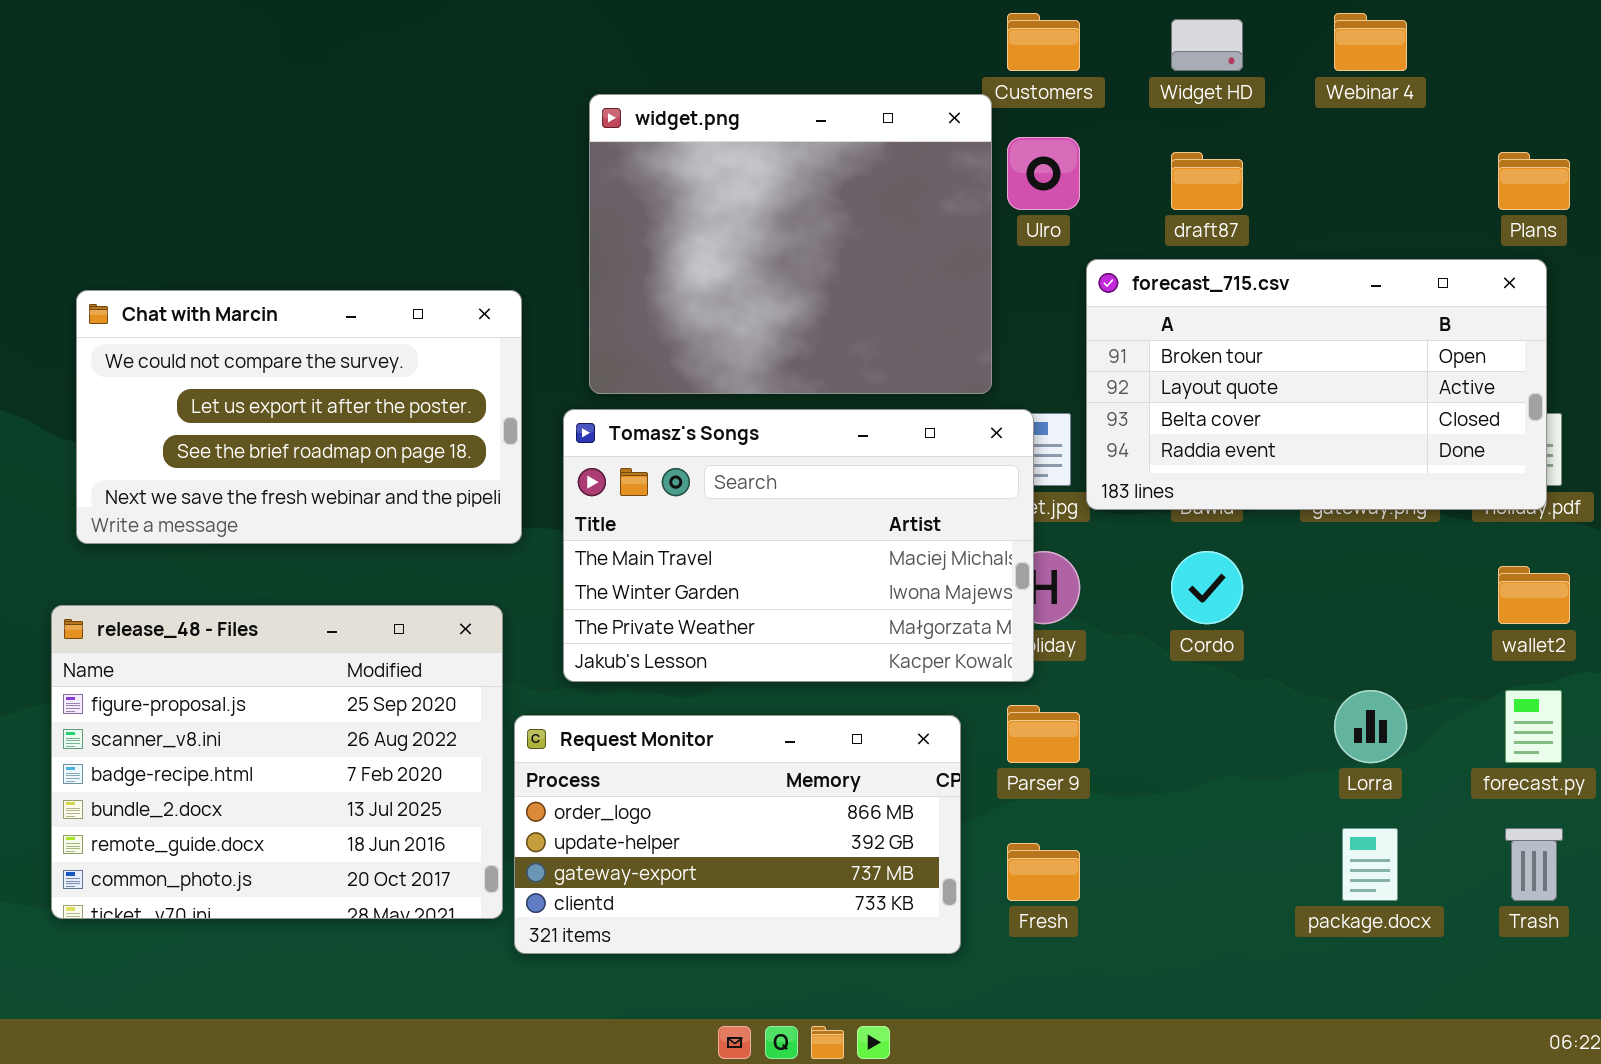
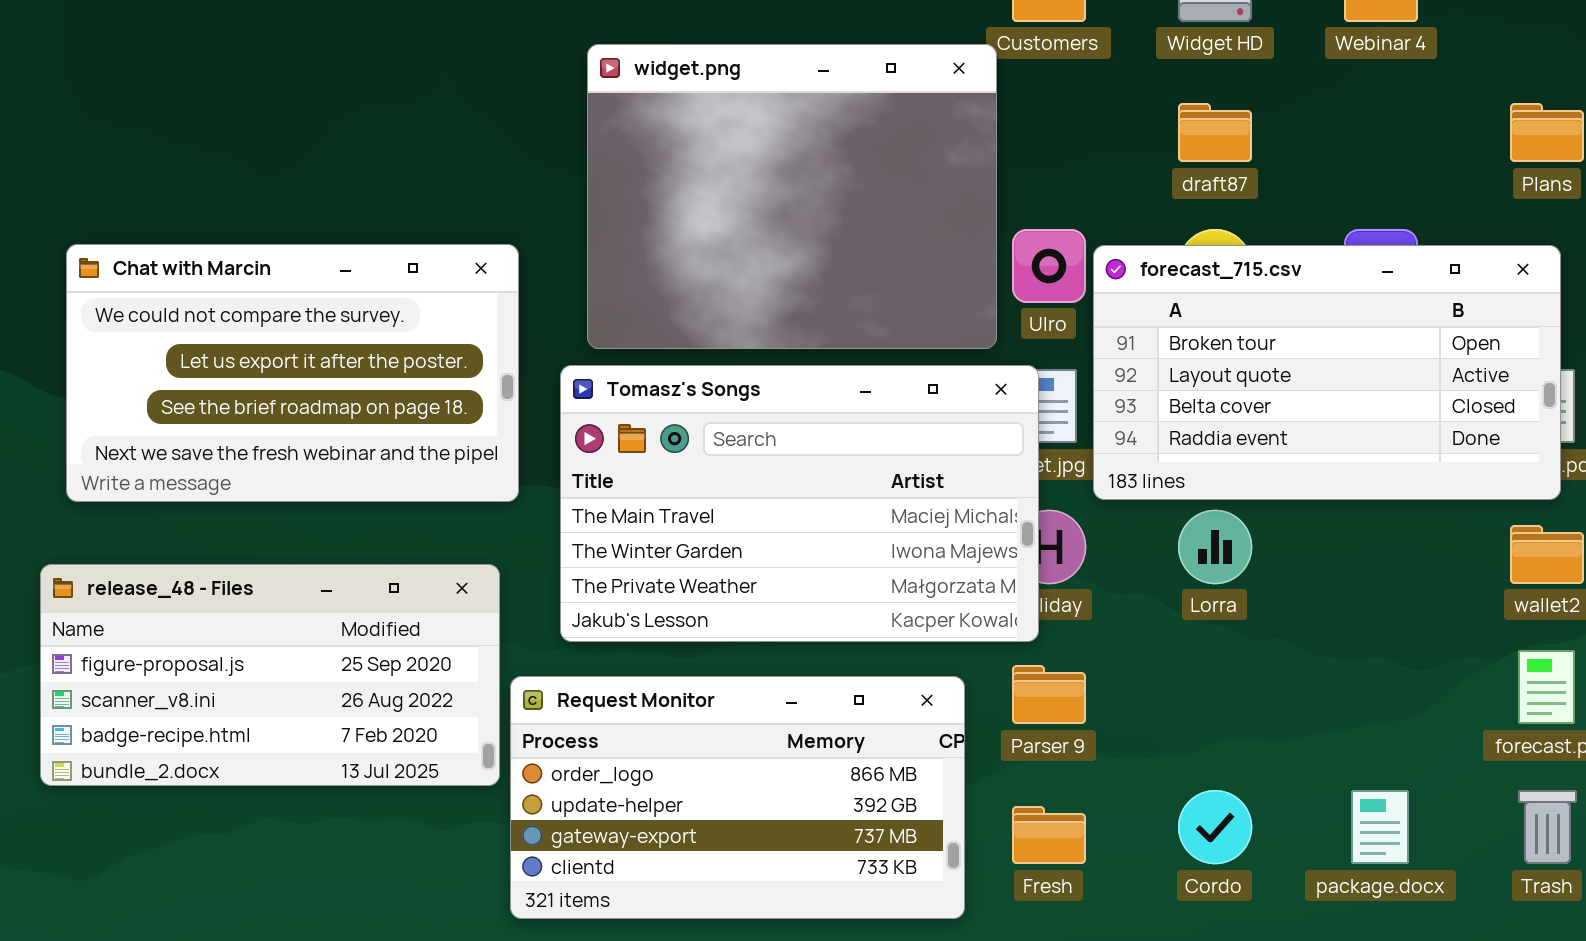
Ulro: [1007,137,1080,210] -> [1012,229,1086,303], moved
forecast_715.csv: [1086,259,1547,510] -> [1093,245,1561,500], moved
Cordo: [1171,551,1243,624] -> [1178,790,1252,864], moved
release_48 - Files: [51,605,503,919] -> [40,564,500,786], resized
Lorra: [1334,690,1407,763] -> [1178,510,1252,584], moved

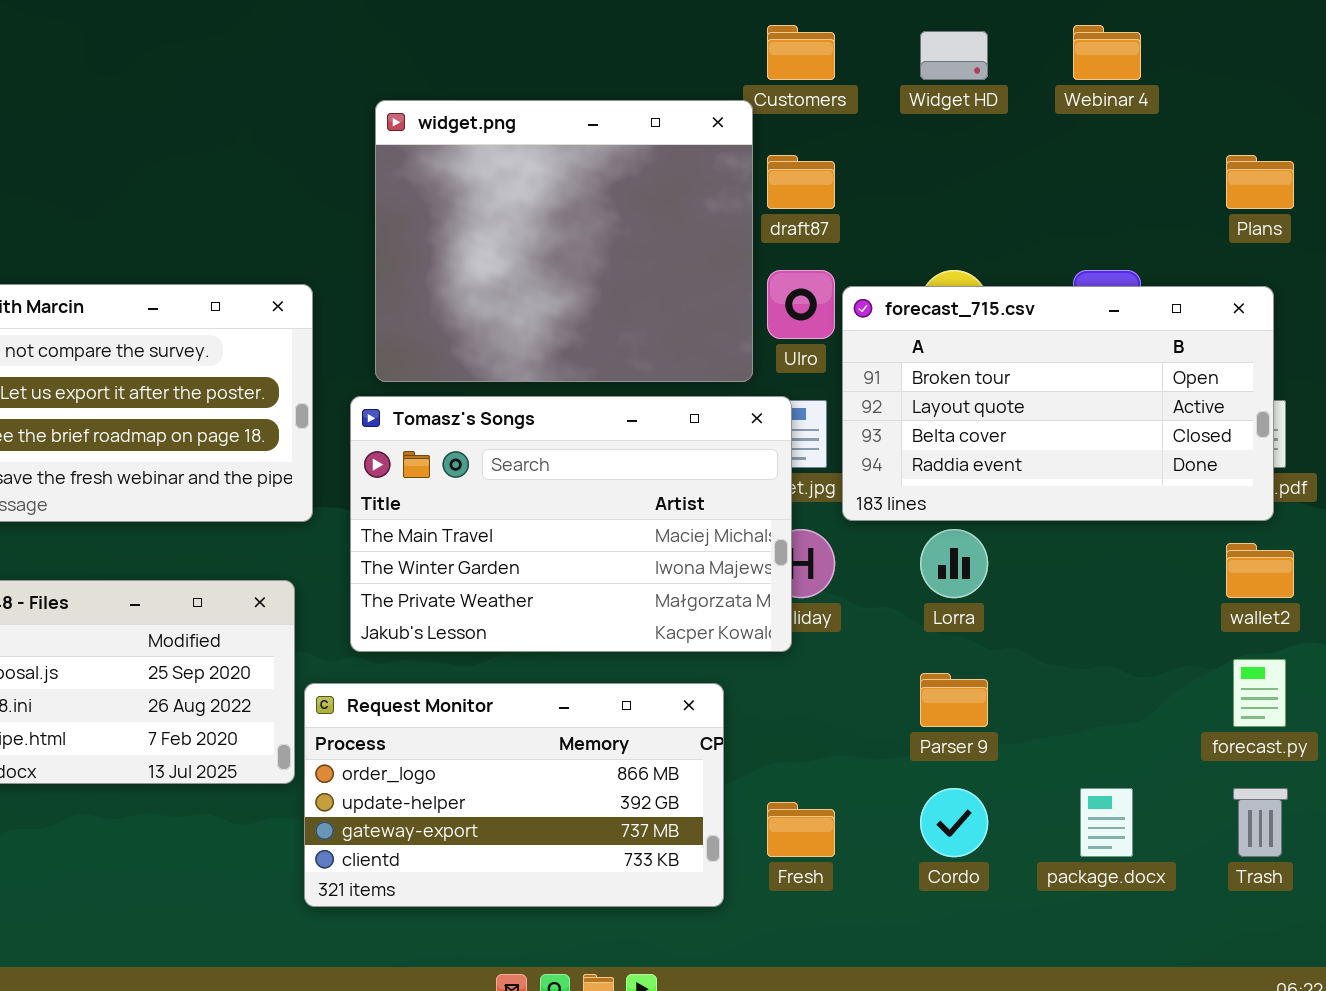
draft87: [1178,103,1252,162] -> [767,155,835,209], moved
Parser 9: [1012,665,1086,724] -> [920,673,988,727], moved

